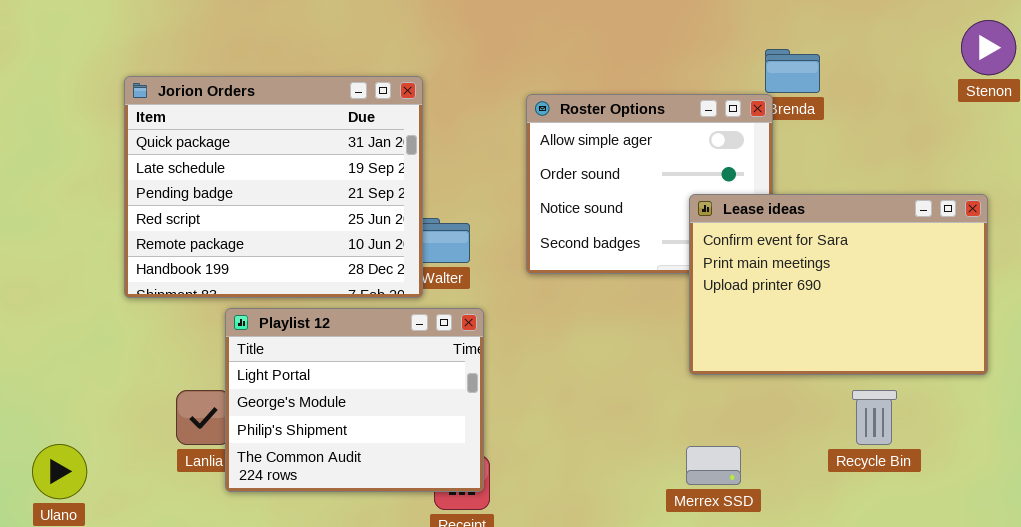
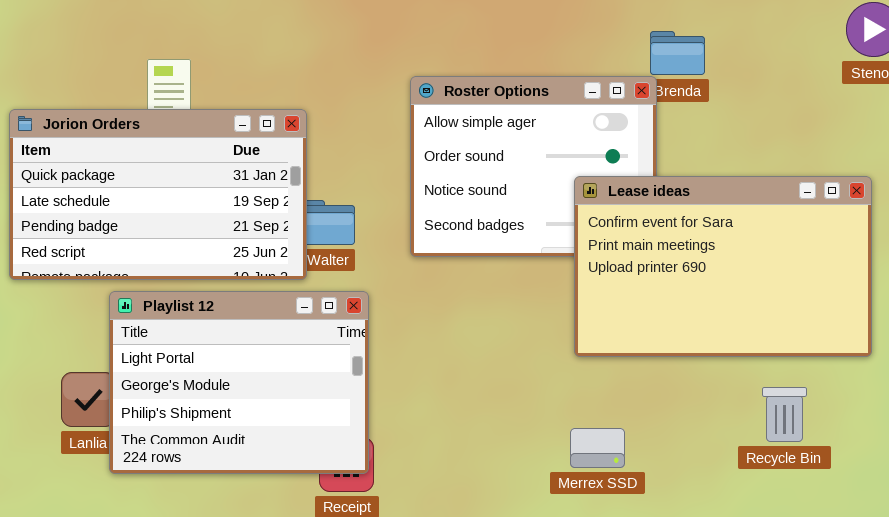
Jorion Orders: [124,76,423,298] -> [9,109,307,280], resized
Recycle Bin: [852,390,897,445] -> [762,387,807,442], moved

